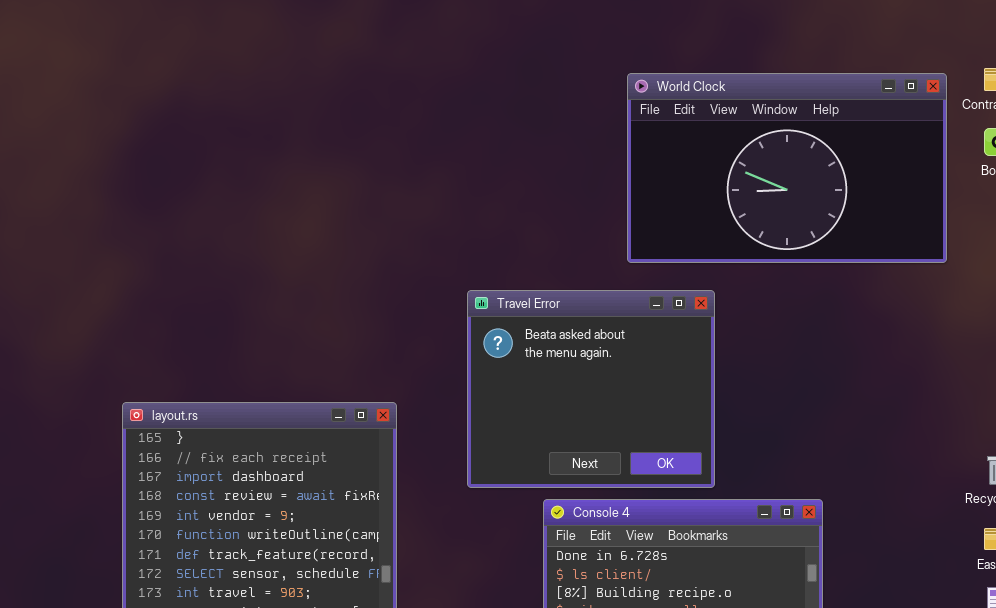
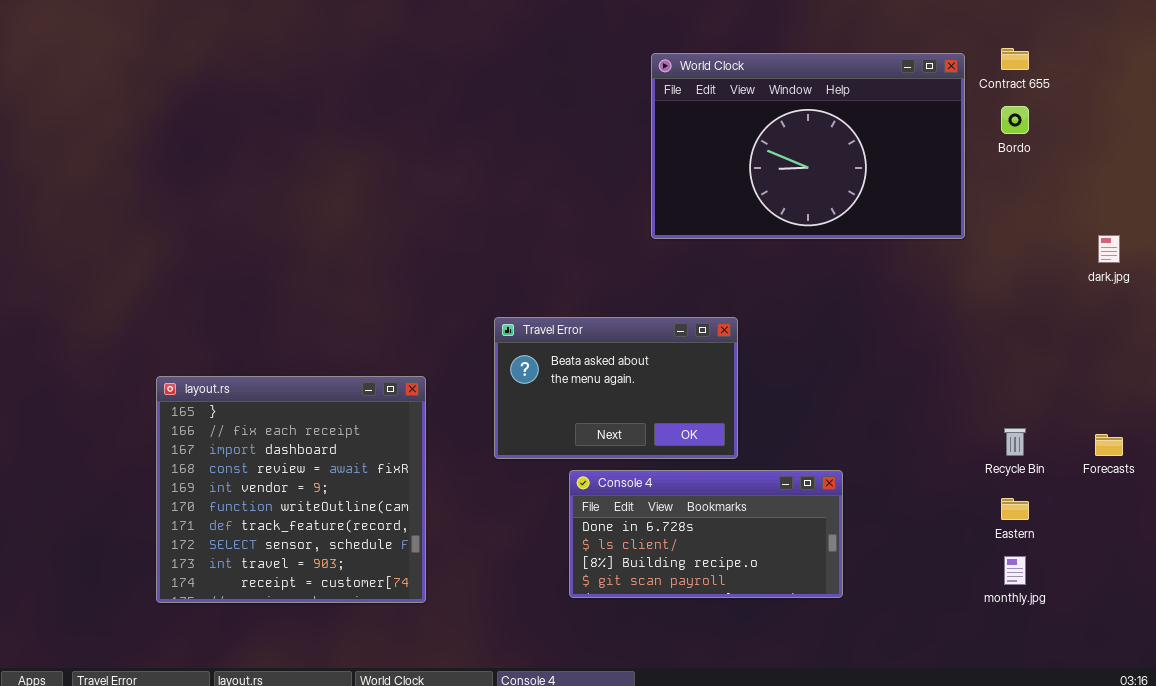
Travel Error: [467,290,715,488] -> [494,317,738,459], resized

